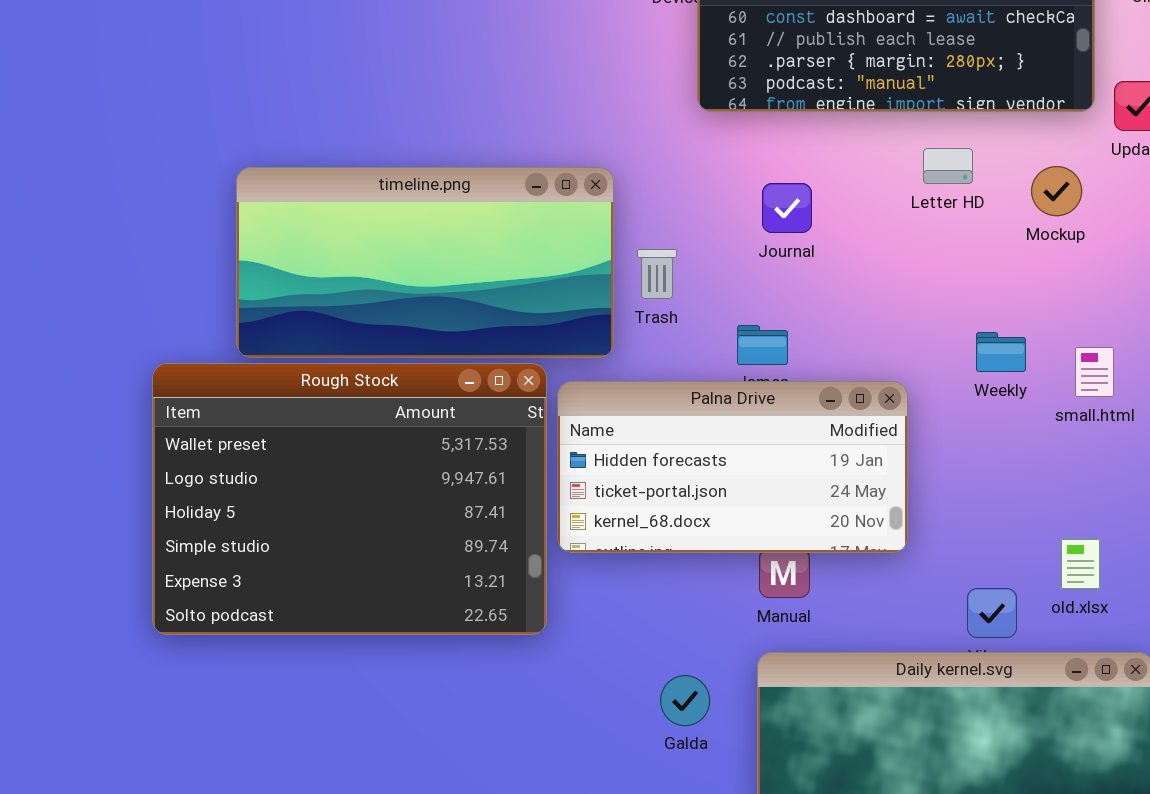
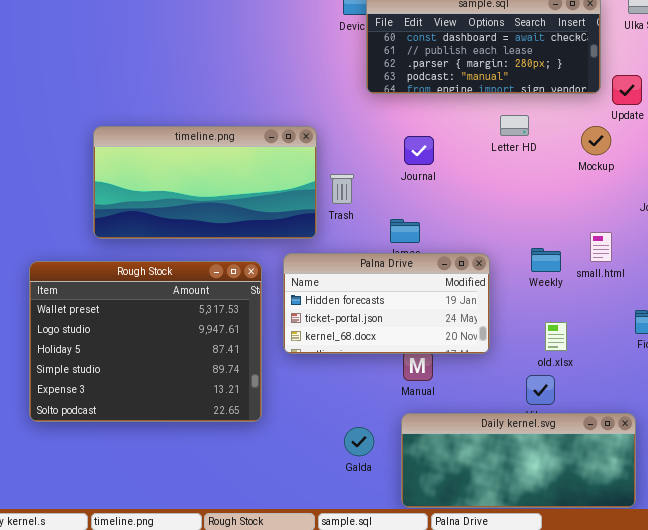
Mockup: [1031,166,1082,216] -> [581,126,611,155], moved
Weekly: [976,332,1026,372] -> [531,248,561,272], moved
Rough Stock: [152,363,547,635] -> [29,261,262,422], moved
old.xlsx: [1061,539,1100,589] -> [545,322,567,351], moved

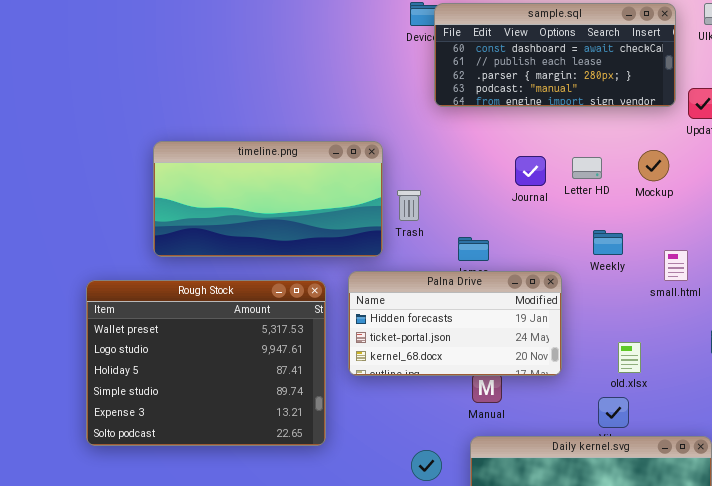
Letter HD: [500,115,529,136] -> [572,157,602,179], moved
Mockup: [581,126,611,155] -> [638,150,669,181], moved
Journal: [404,136,434,165] -> [515,156,546,186], moved
Weekly: [531,248,561,272] -> [593,230,623,255], moved

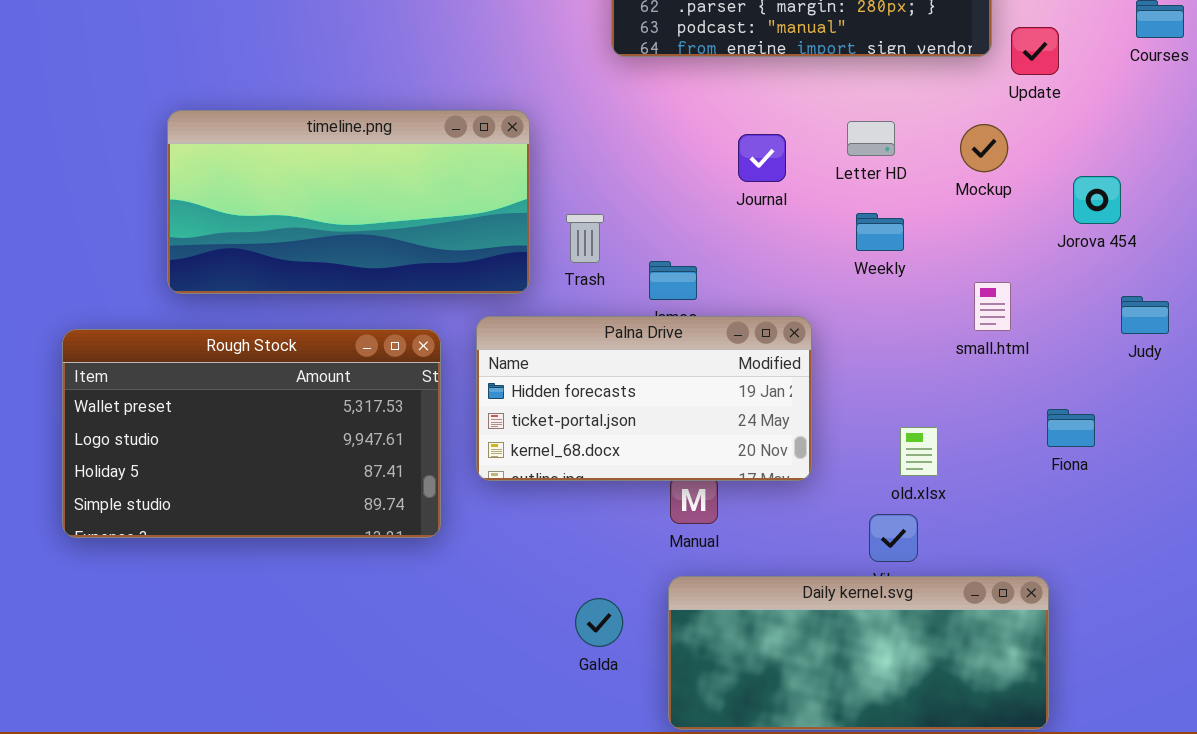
Mockup: [638,150,669,181] -> [960,124,1008,172], moved
Letter HD: [572,157,602,179] -> [847,121,895,156], moved
Trash: [397,190,421,221] -> [566,214,604,263], moved
Weekly: [593,230,623,255] -> [856,213,904,251], moved
Rough Stock: [86,280,326,446] -> [62,329,441,538], resized

